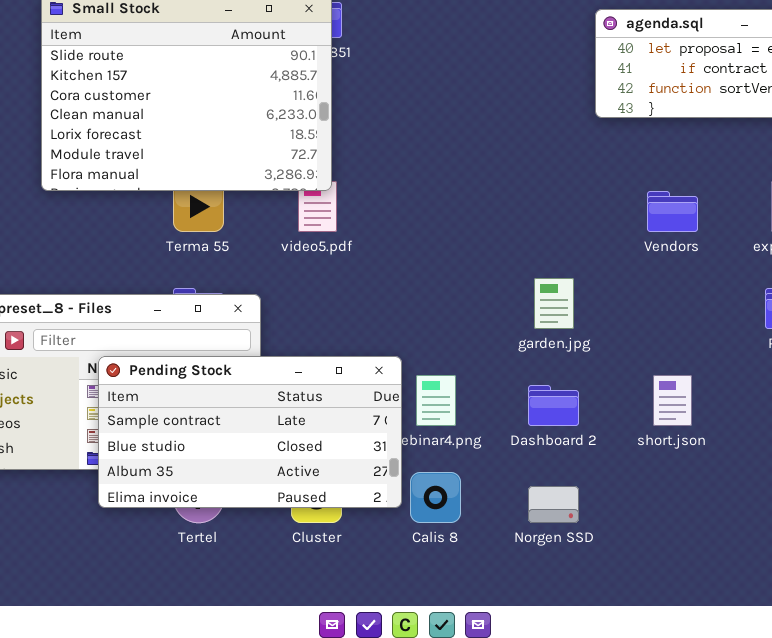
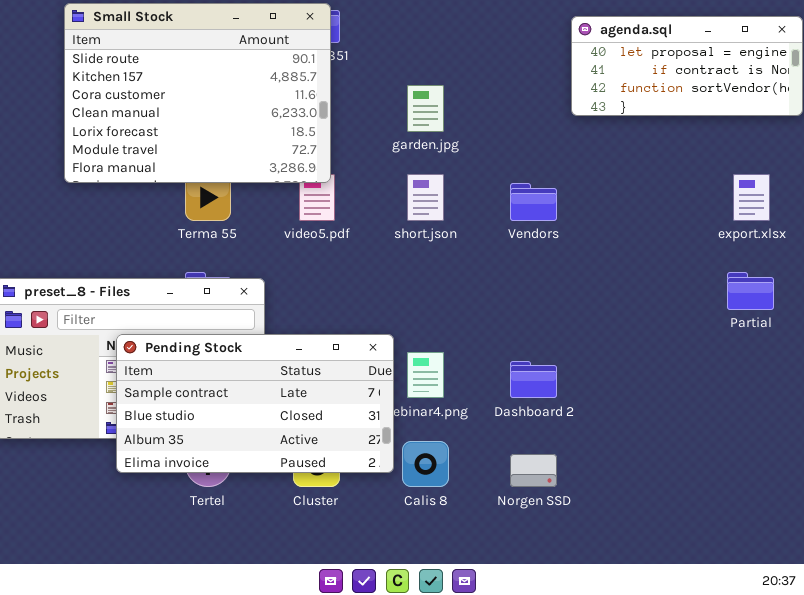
Vendors: [647,191,698,232] -> [510,183,557,221], moved
garden.jpg: [534,278,574,329] -> [407,85,444,132], moved
short.json: [653,375,692,426] -> [407,174,444,221], moved

